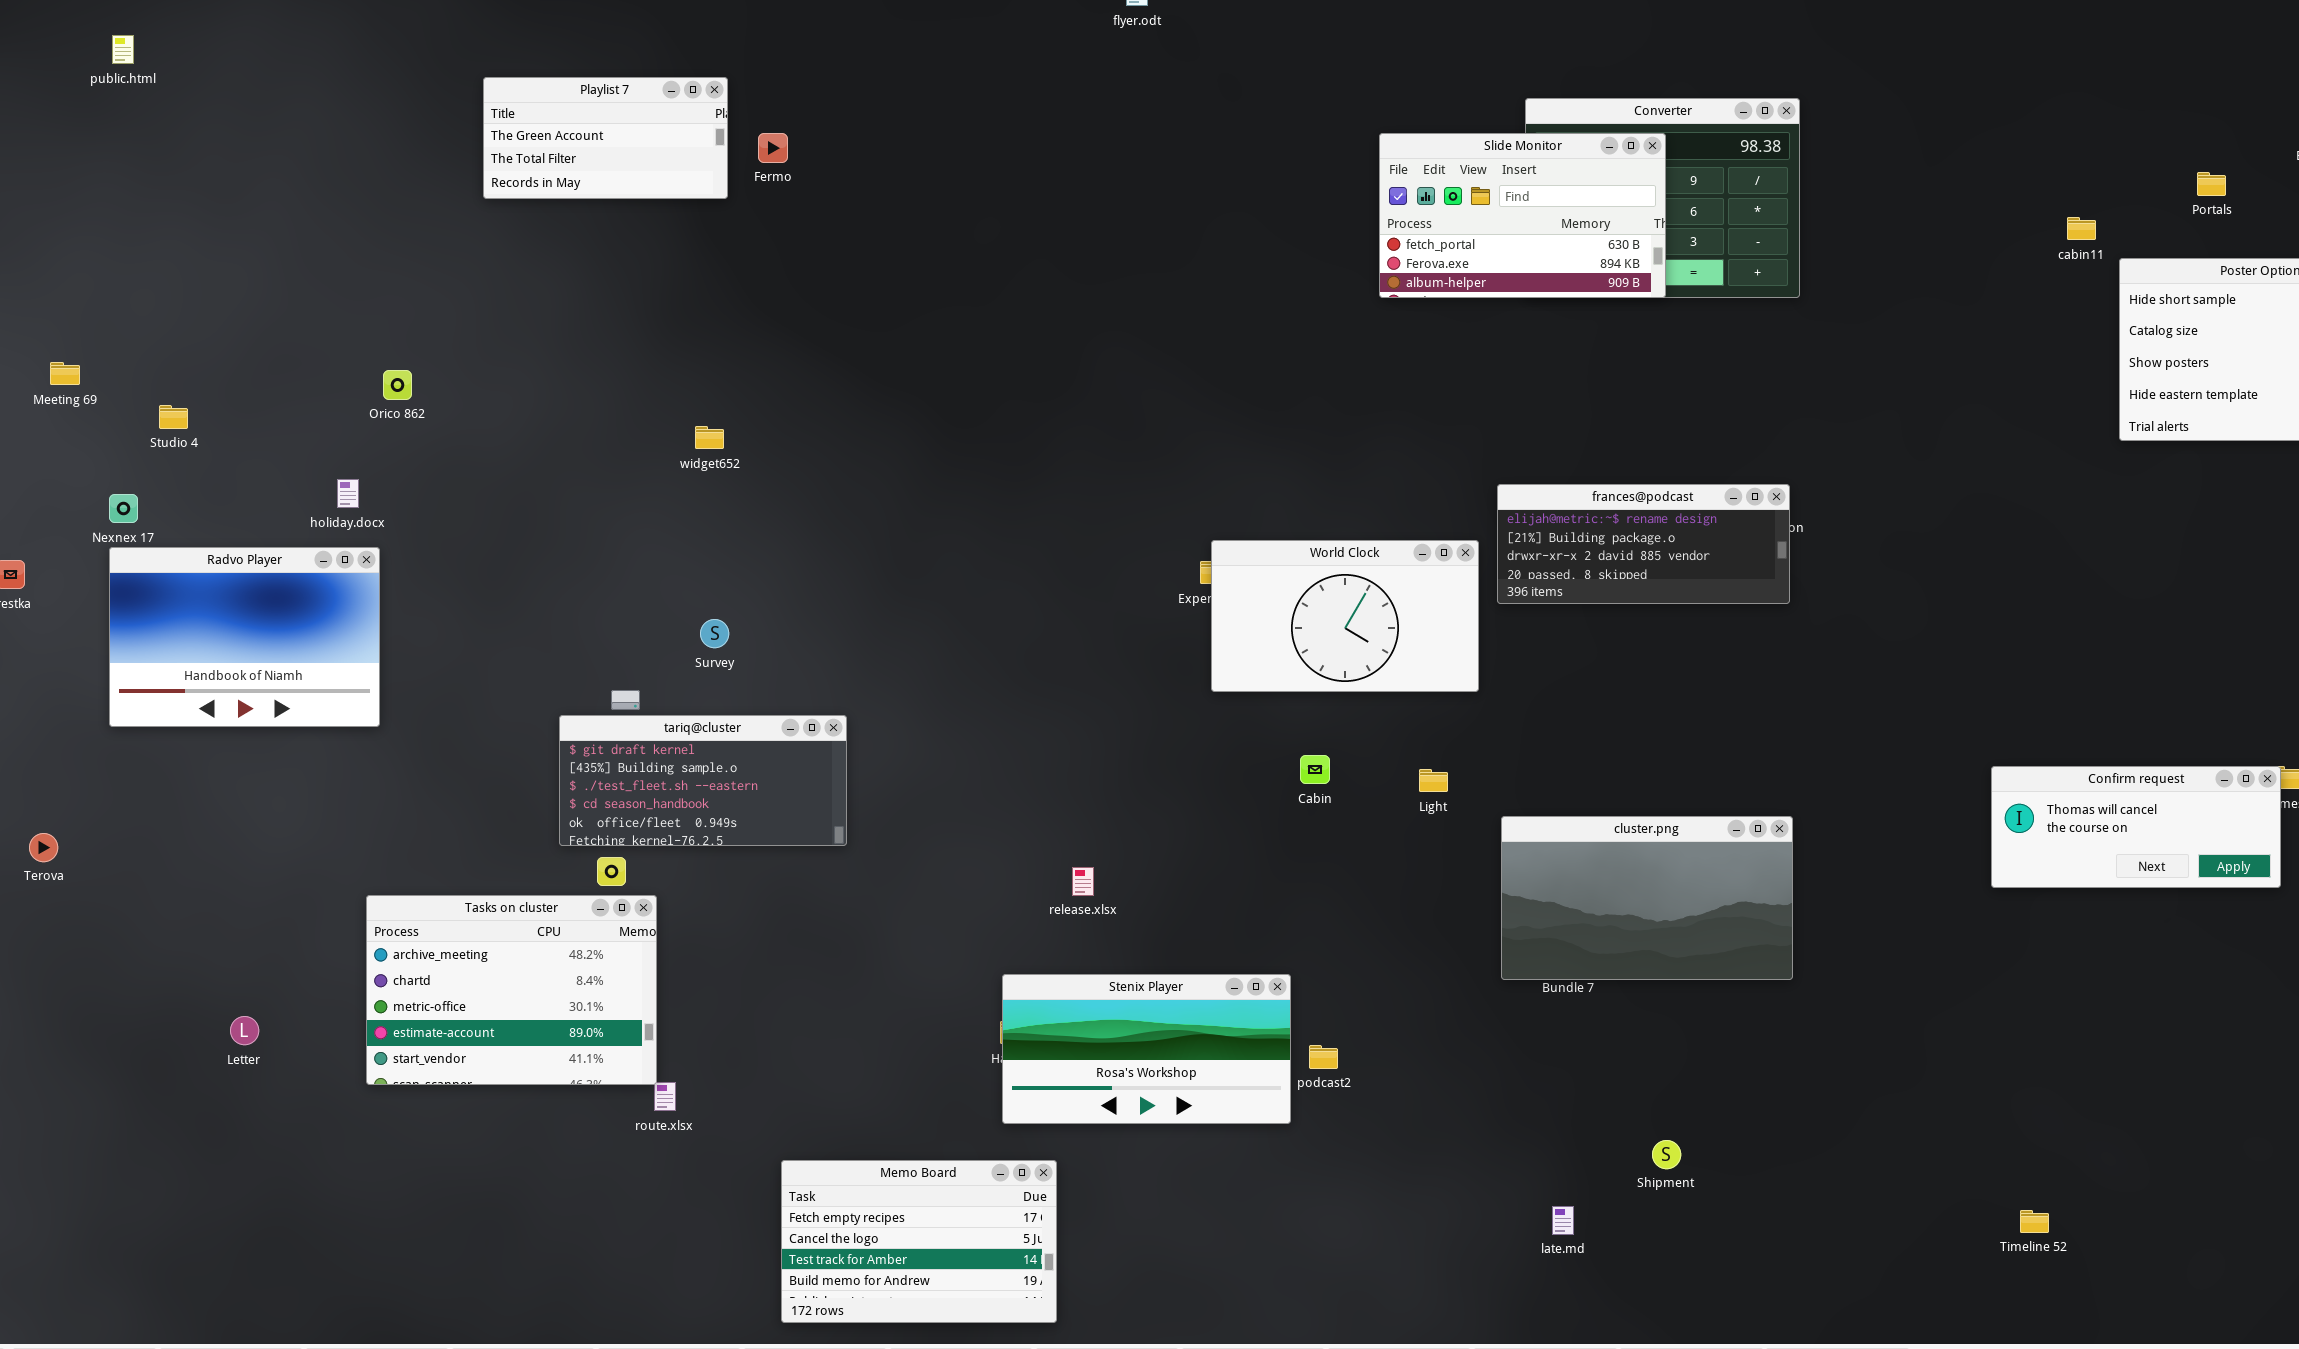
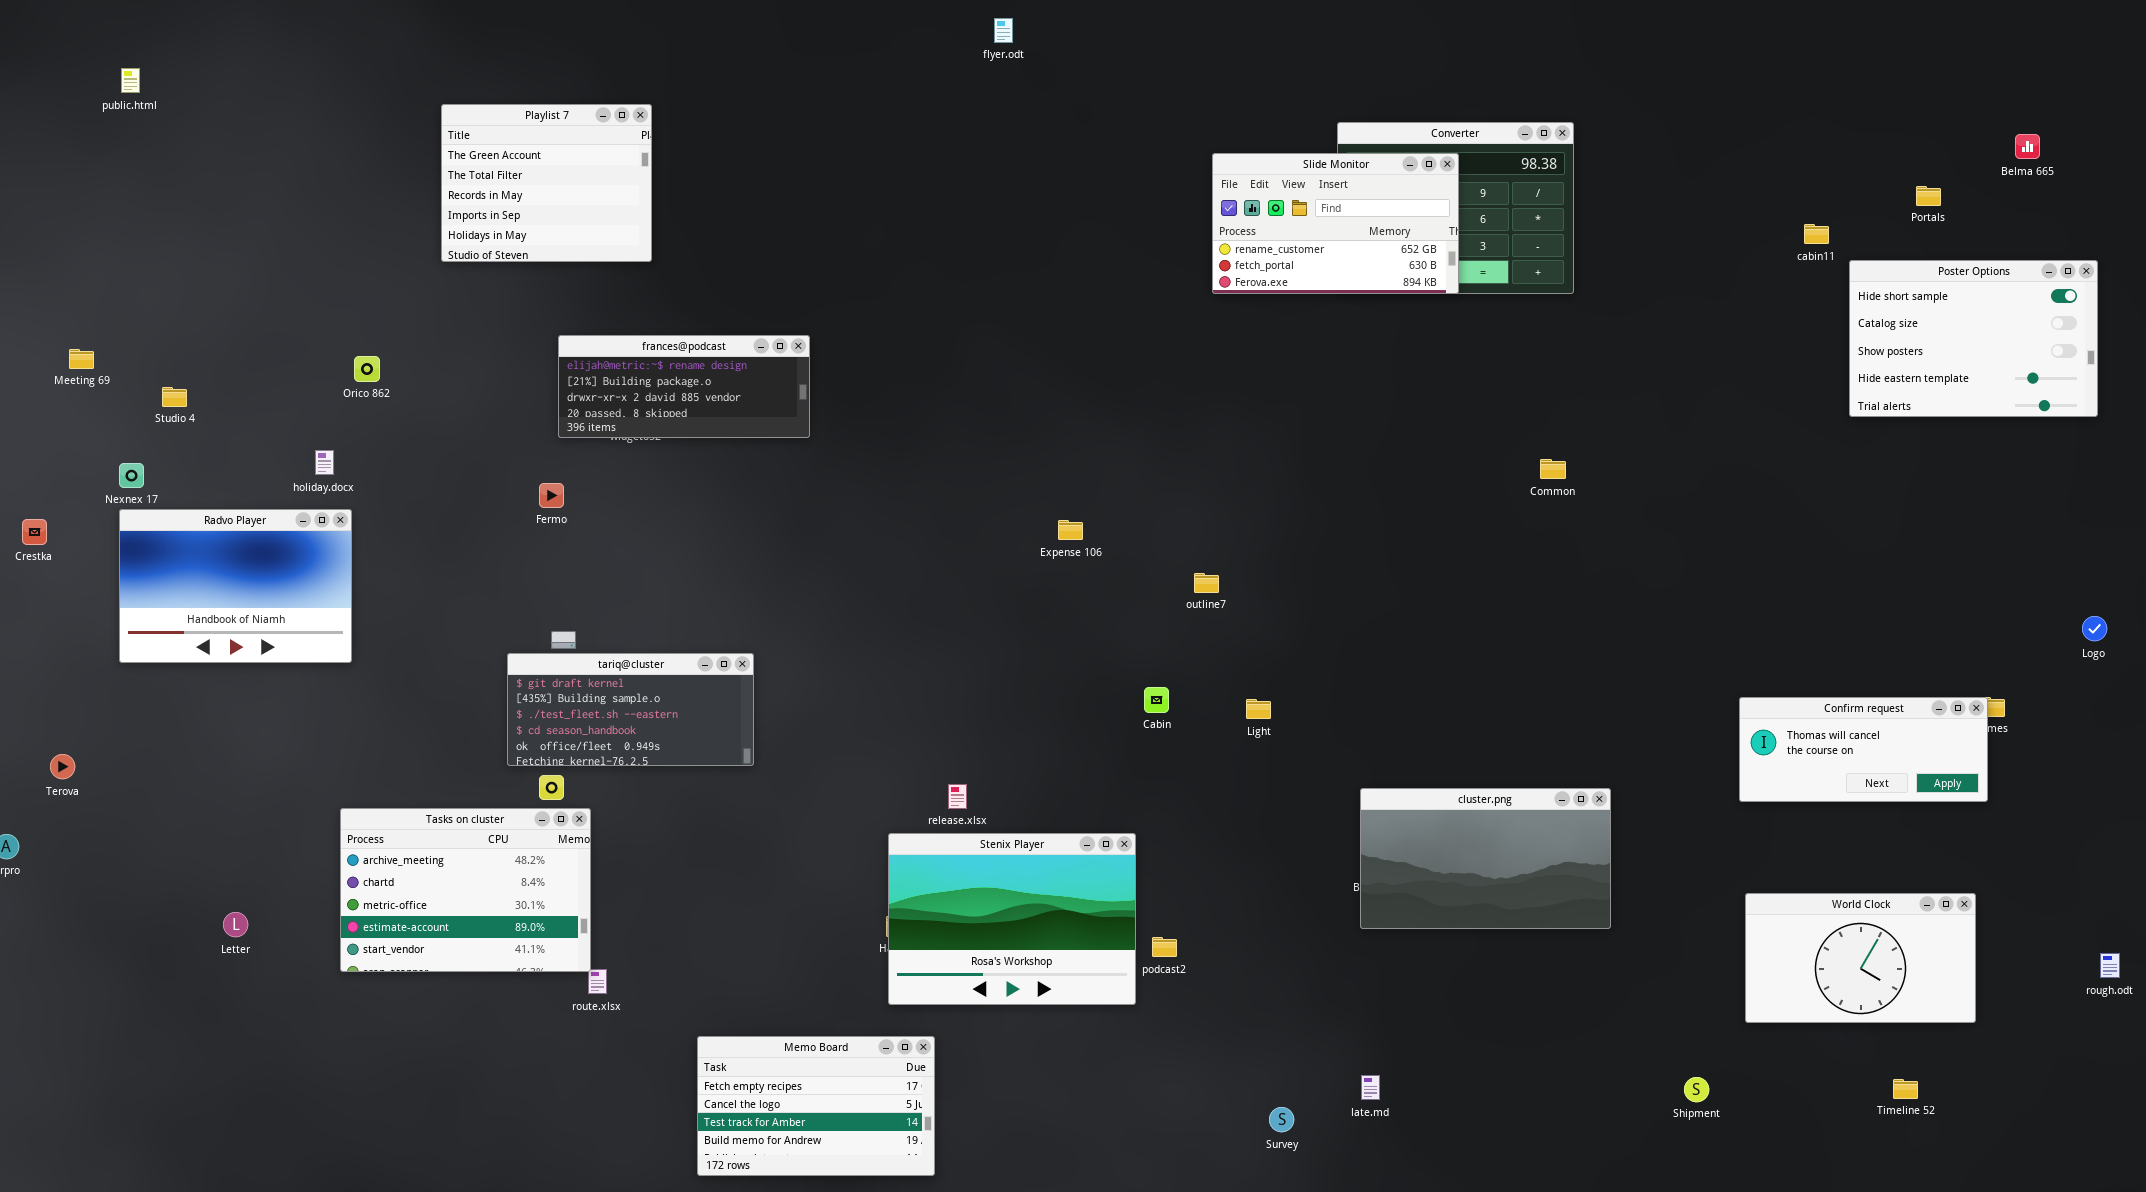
Playlist 7: [483,77,728,199] -> [441,104,652,262], resized
Fermo: [758,133,788,163] -> [539,483,564,508], moved
Slide Monitor: [1379,133,1666,298] -> [1212,153,1459,294], scrolled up 1 row
frances@podcast: [1497,484,1790,604] -> [558,335,810,438], moved
World Clock: [1211,540,1479,692] -> [1745,893,1976,1023], moved
Survey: [700,619,729,648] -> [1269,1107,1294,1132], moved
cluster.png: [1501,816,1793,980] -> [1360,788,1611,929], moved
Stenix Player: [1002,974,1291,1124] -> [888,833,1136,1005], resized
Shipment: [1652,1140,1681,1169] -> [1684,1077,1709,1102], moved
Timeline 52: [2020,1210,2049,1233] -> [1893,1079,1918,1099], moved

